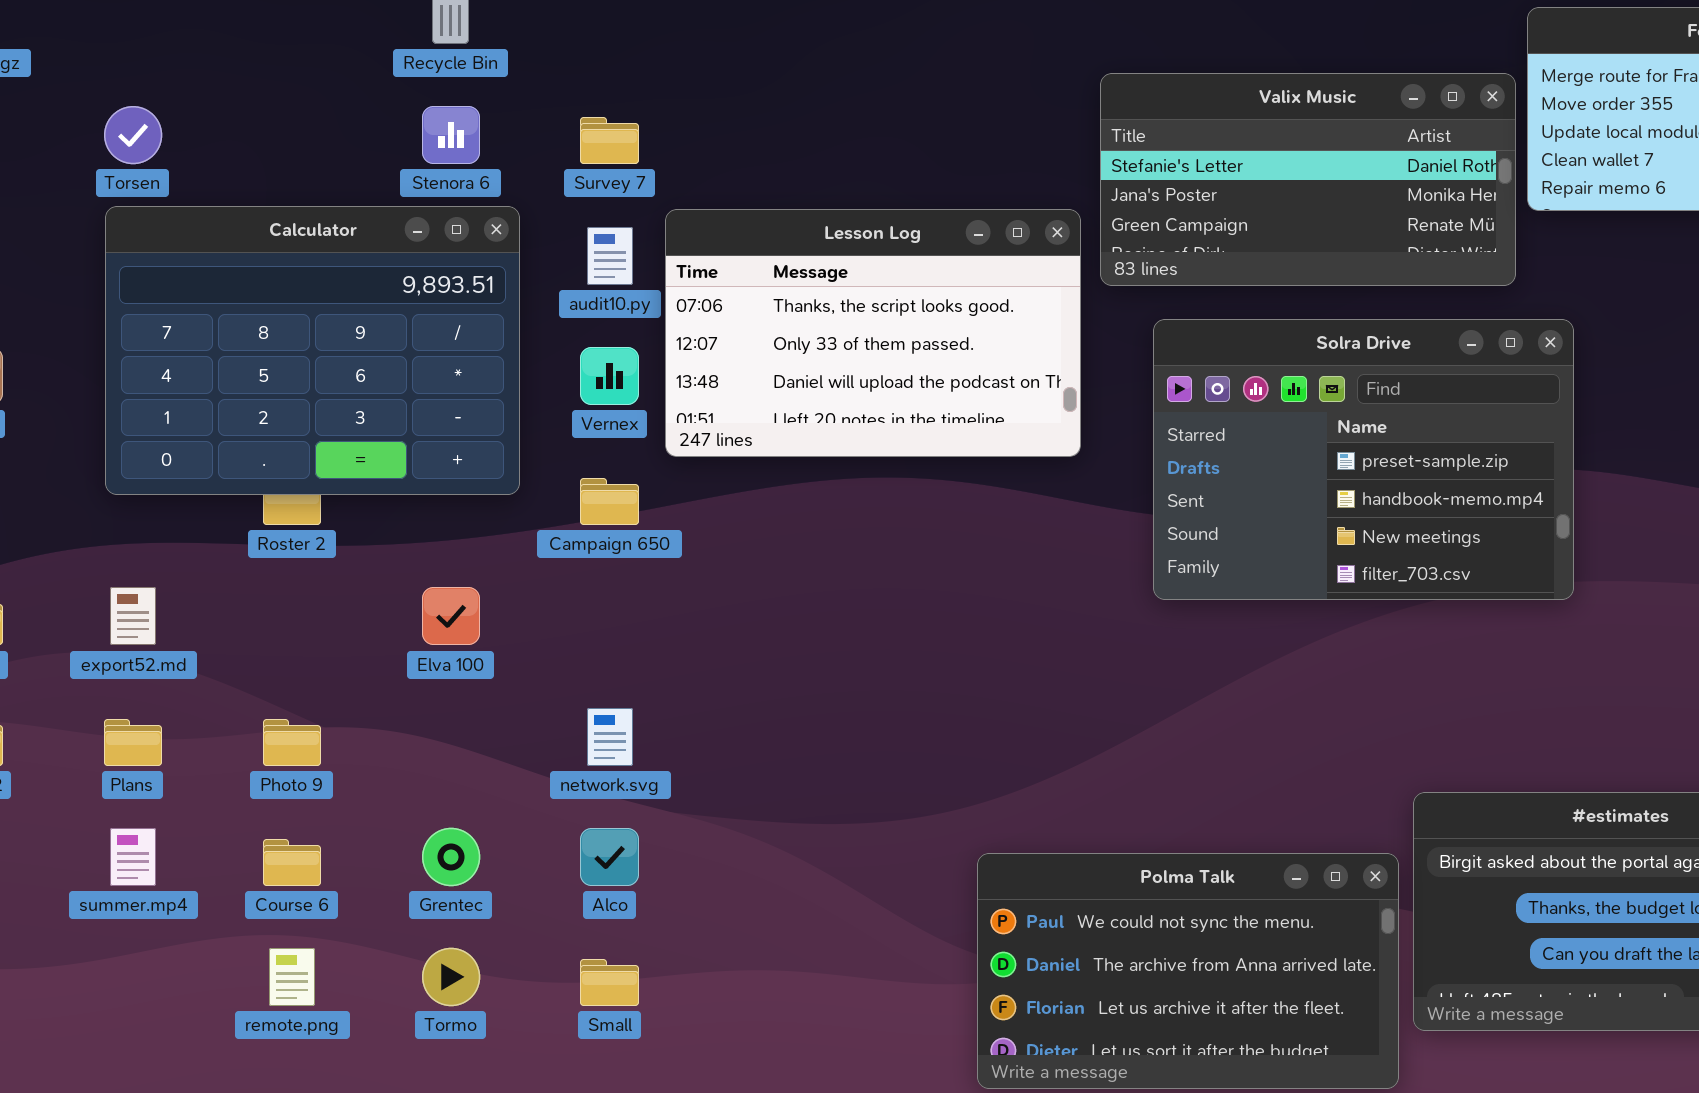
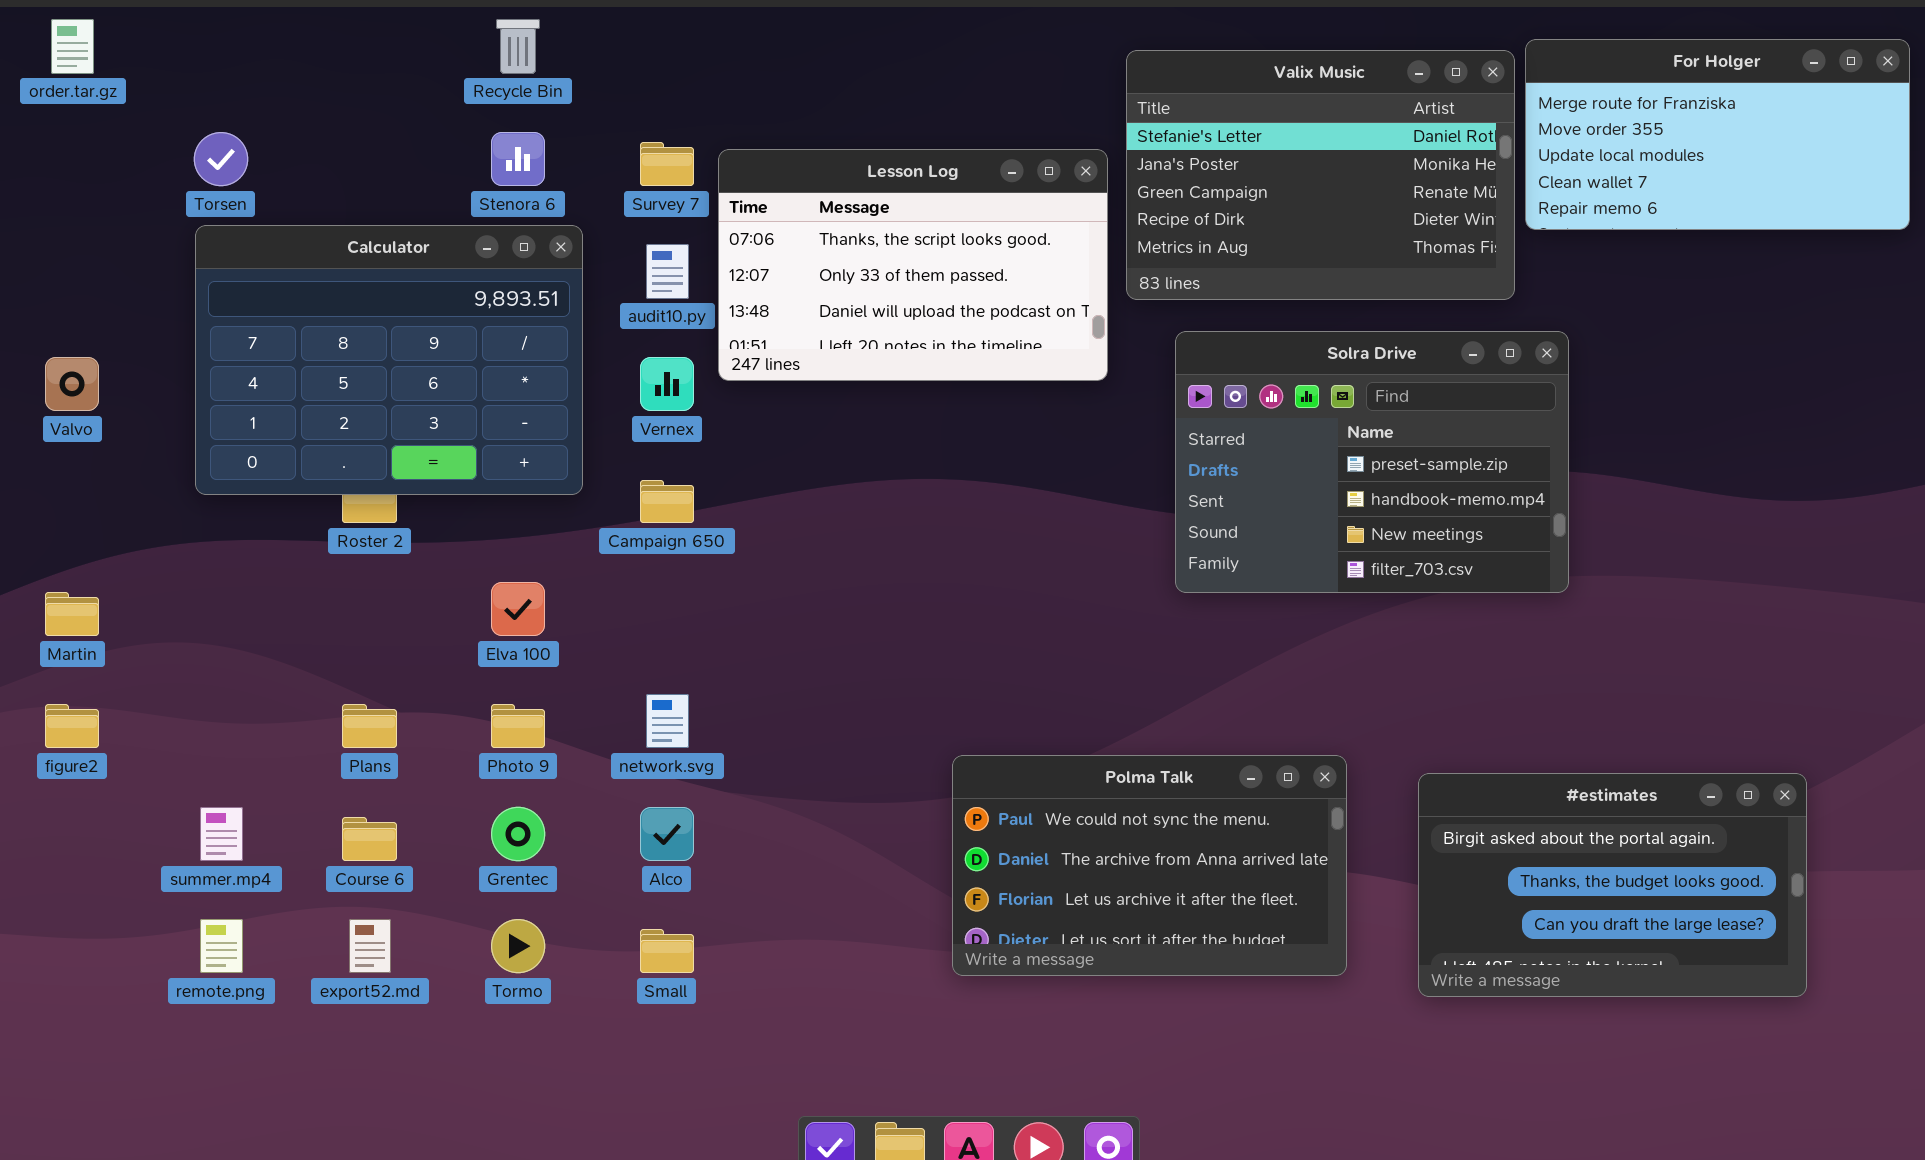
Valix Music: [1100,73,1516,286] -> [1126,50,1515,300], resized
Lesson Log: [665,209,1081,457] -> [718,149,1108,381], moved
export52.md: [110,587,156,645] -> [349,919,391,973], moved
Plans: [104,719,162,766] -> [342,704,397,748], moved
Photo 9: [263,719,321,766] -> [491,704,545,748], moved
Polma Talk: [977,853,1399,1089] -> [952,755,1347,976], moved
remote.png: [269,948,315,1006] -> [200,919,243,973], moved

